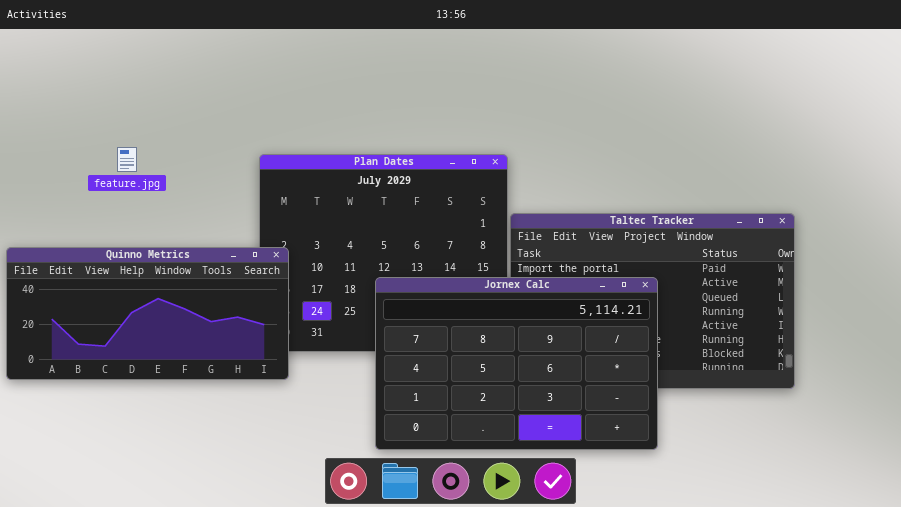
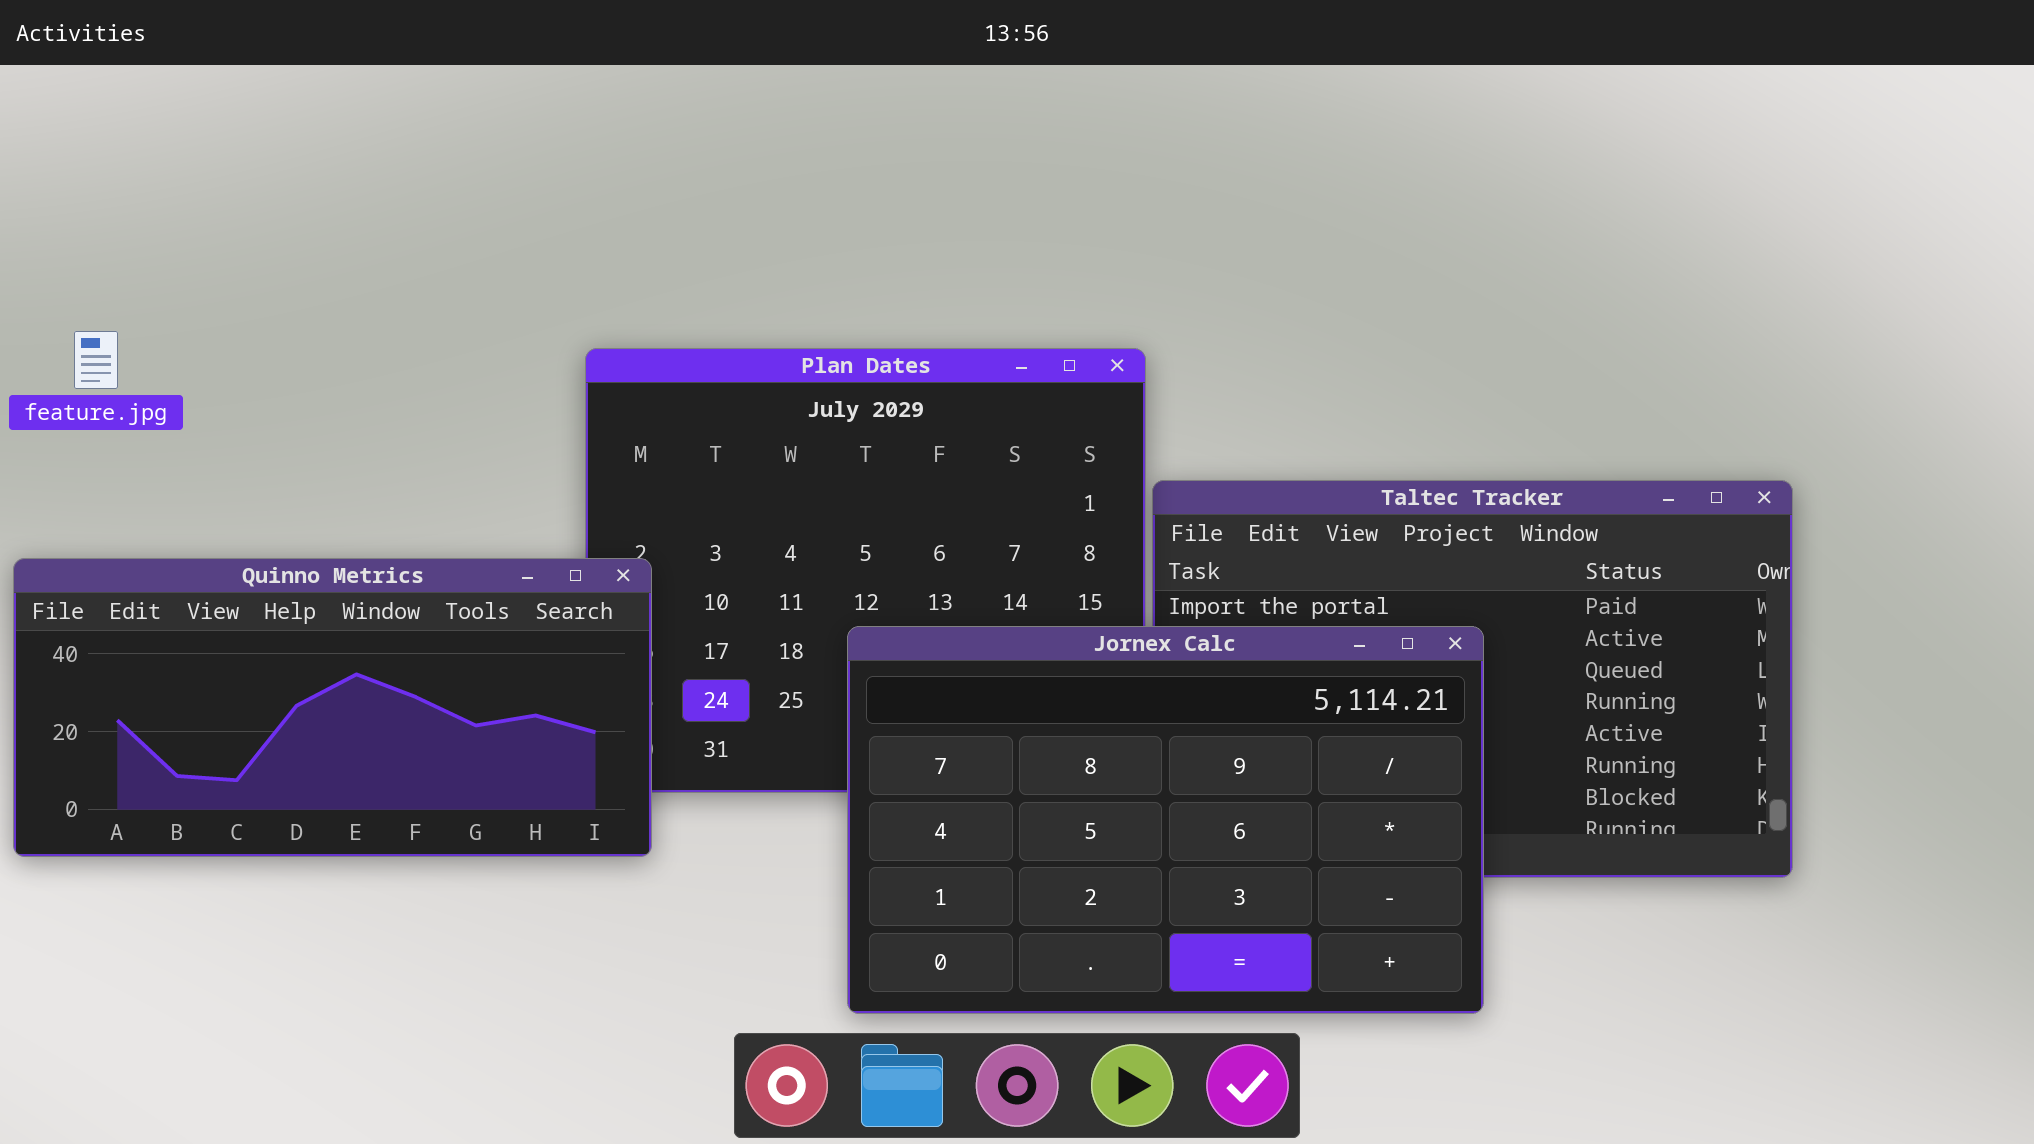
feature.jpg: [117,147,137,172] -> [74,331,118,389], moved

